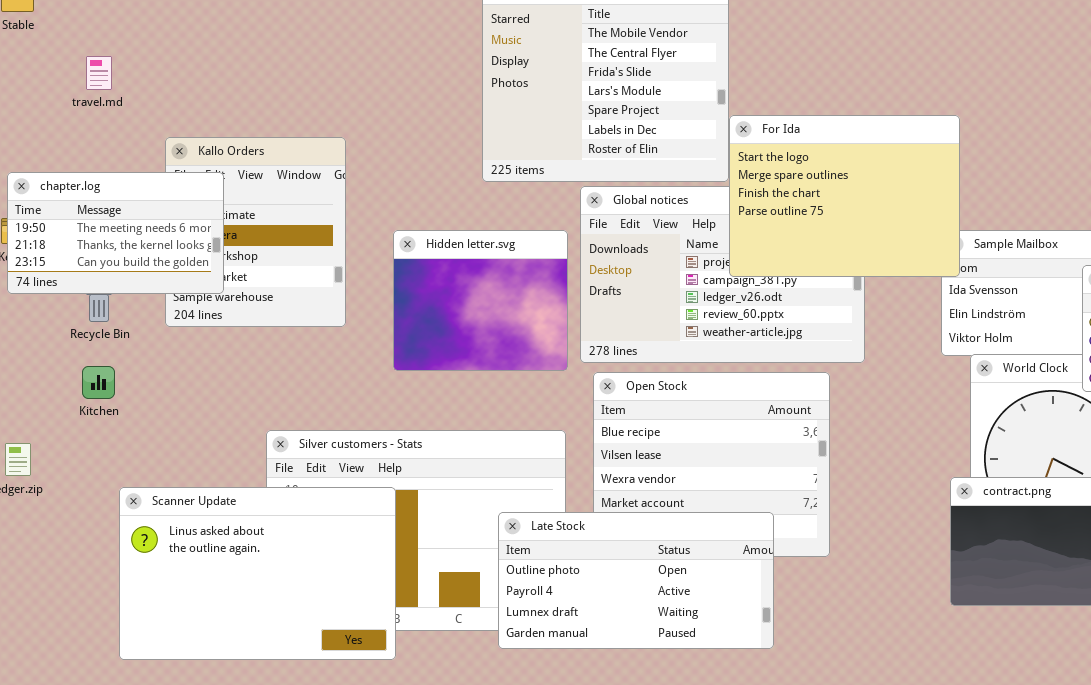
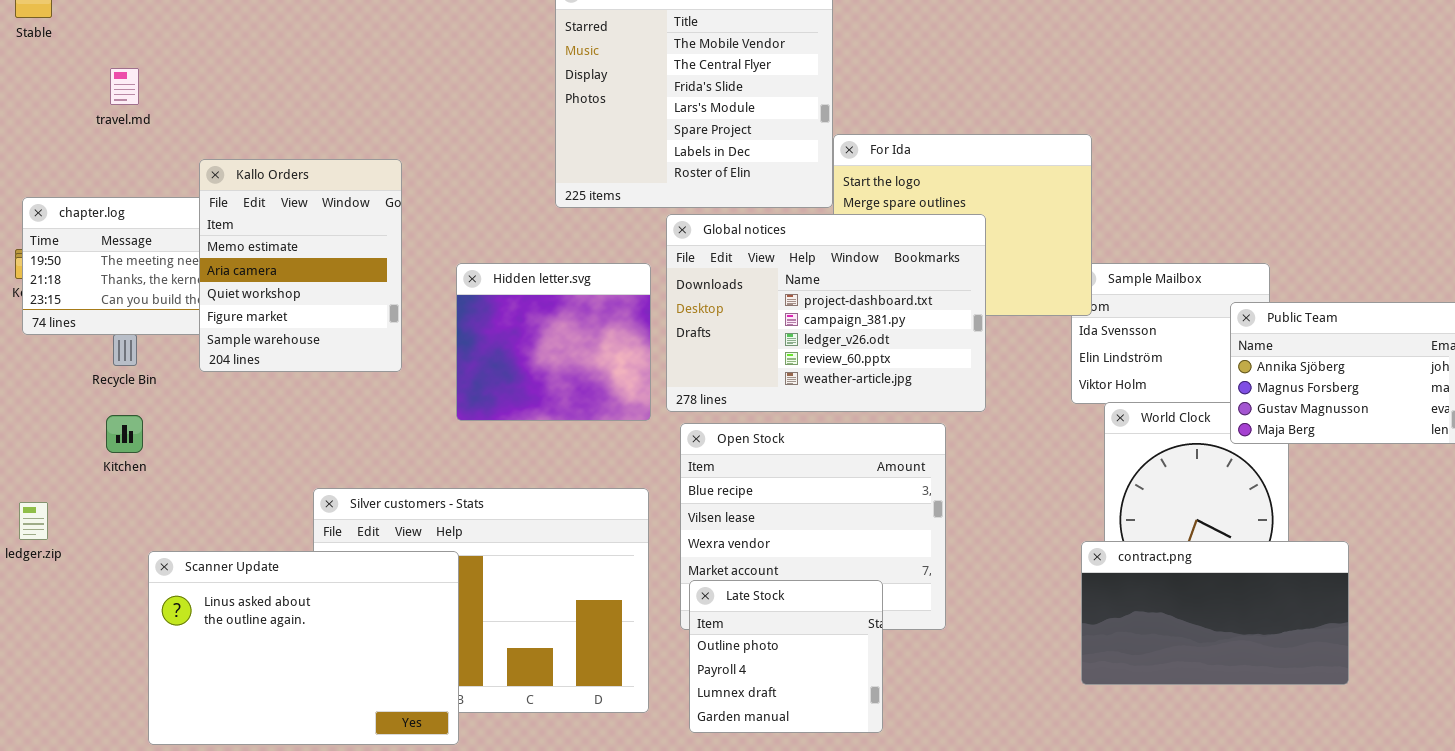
Kallo Orders: [165,137,346,327] -> [199,159,402,372], raised
Global notices: [580,186,865,363] -> [666,214,986,412], raised
Late Stock: [498,512,774,649] -> [689,580,883,733], resized

